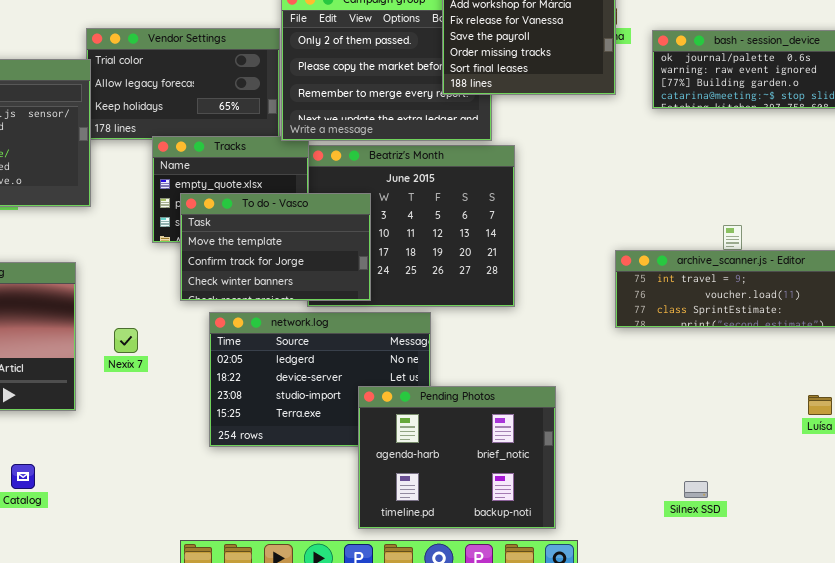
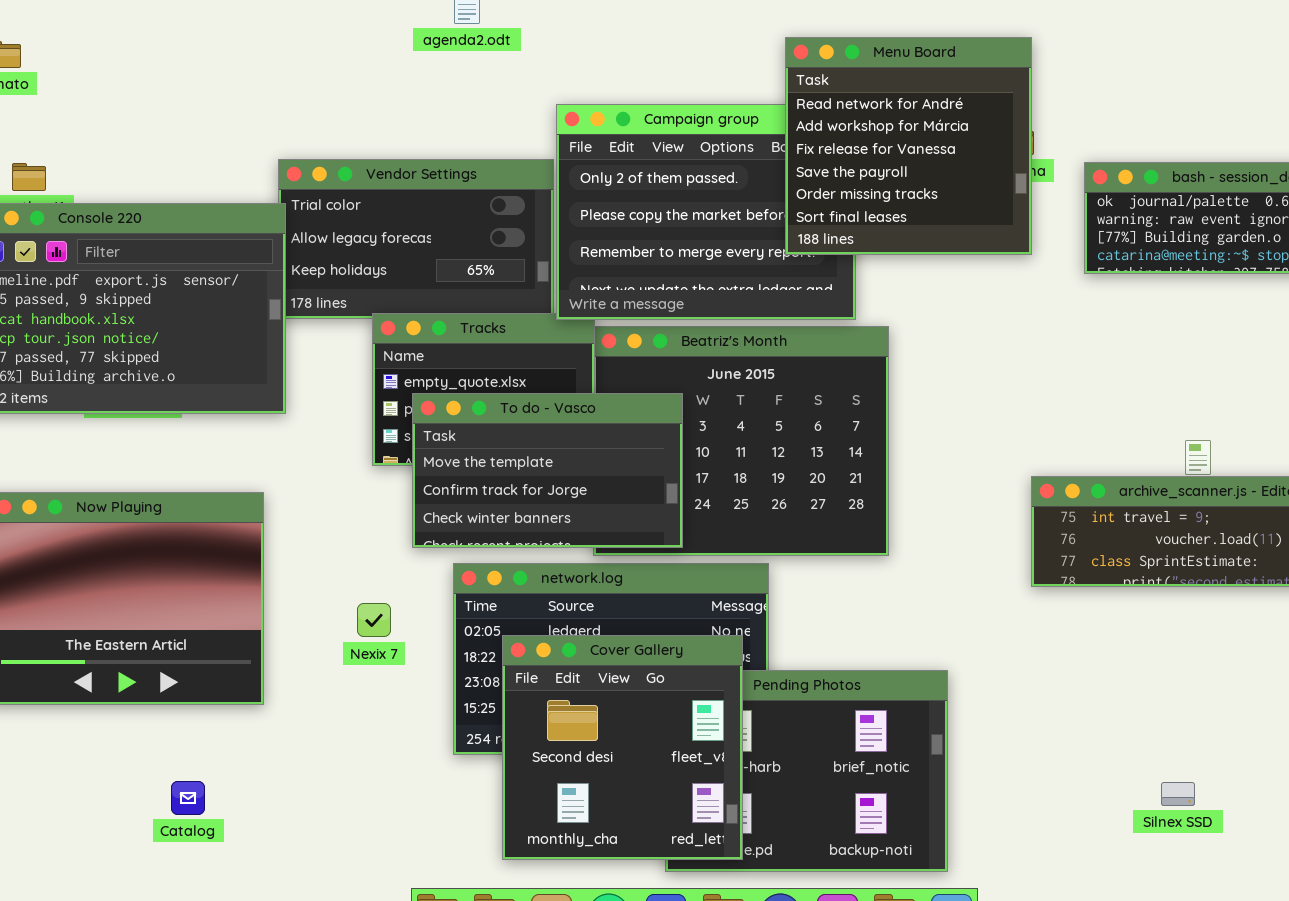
Nexix 7: [114,328,138,353] -> [357,603,391,637], moved
Cover Gallery: none -> [502,635,743,860], opened
Silnex SSD: [684,481,708,498] -> [1161,782,1195,806], moved

